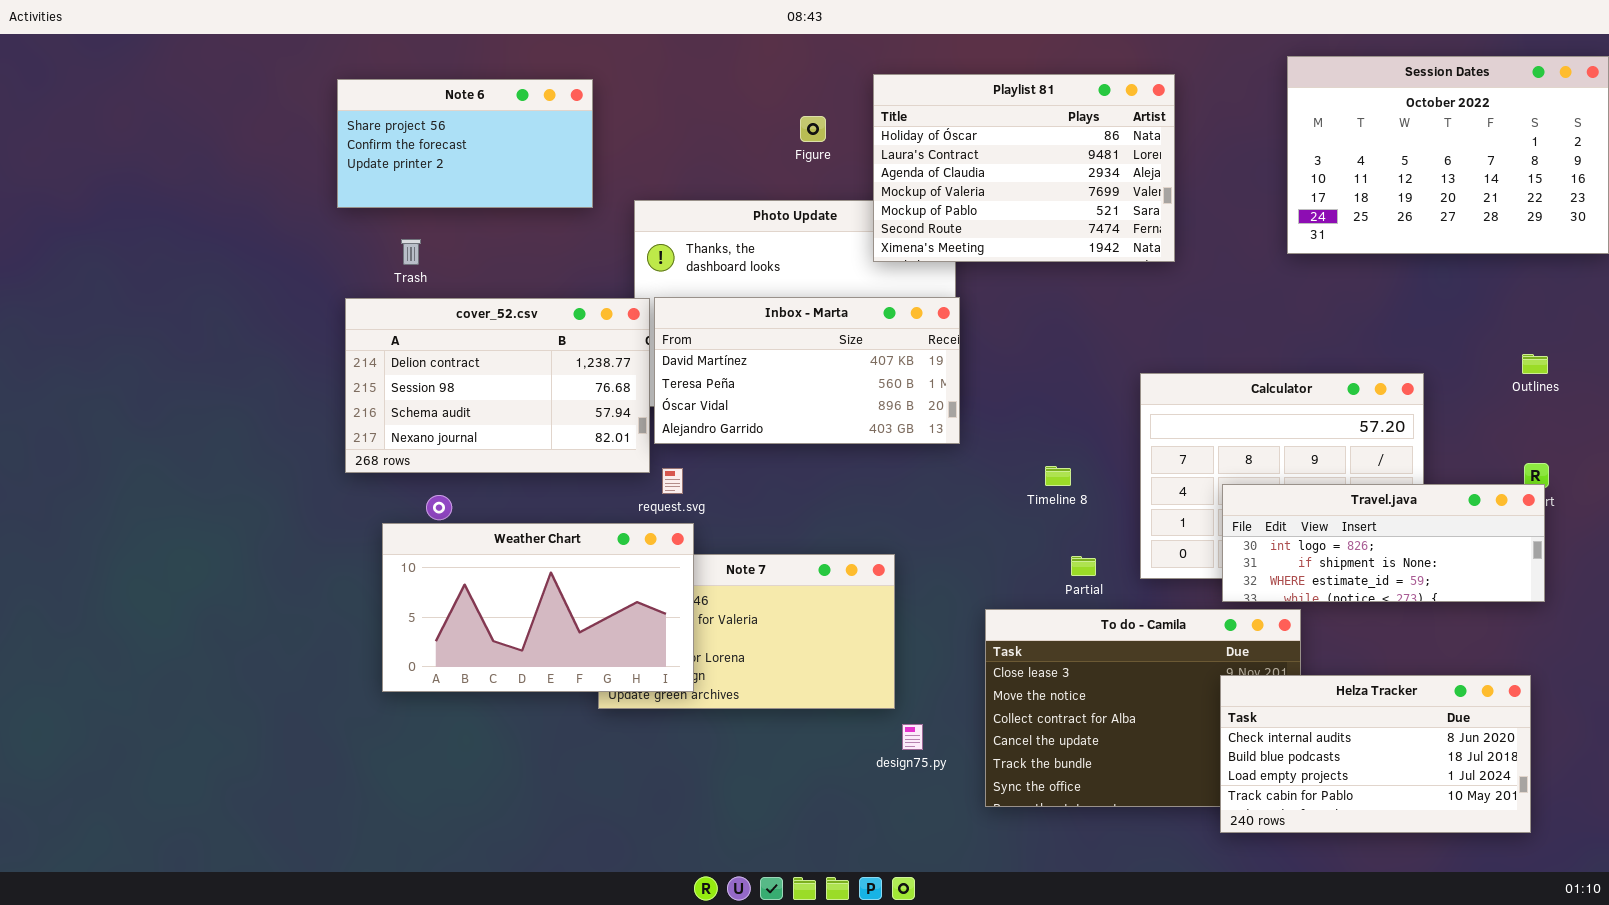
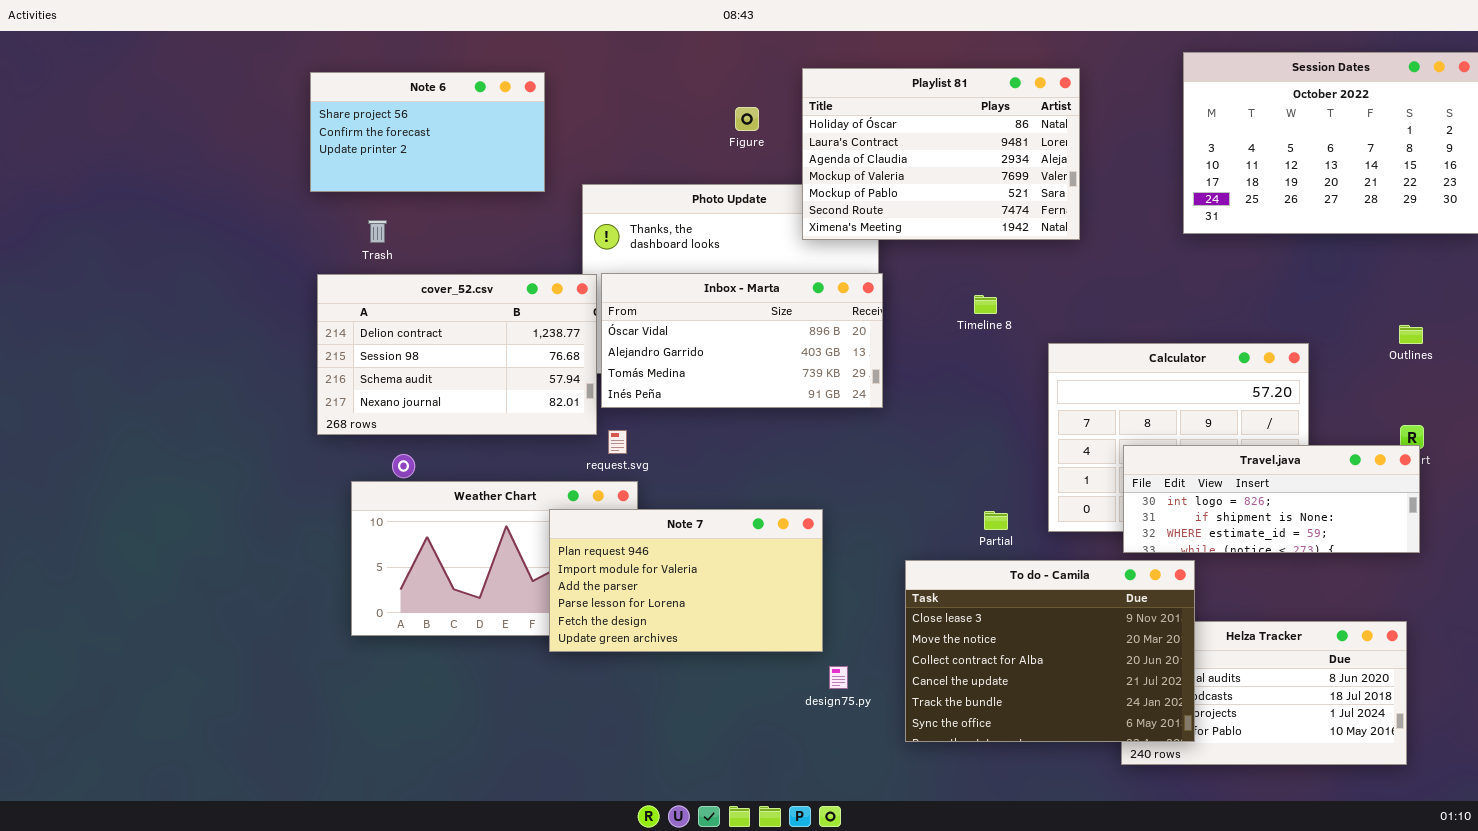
Inbox - Marta: [654,297,960,444] -> [601,273,883,408], scrolled down 2 rows
Timeline 8: [1045,466,1071,486] -> [974,295,997,314], moved
Note 7: [598,554,895,709] -> [549,509,823,652], raised
To do - Camila: [985,609,1301,807] -> [905,560,1195,742], raised

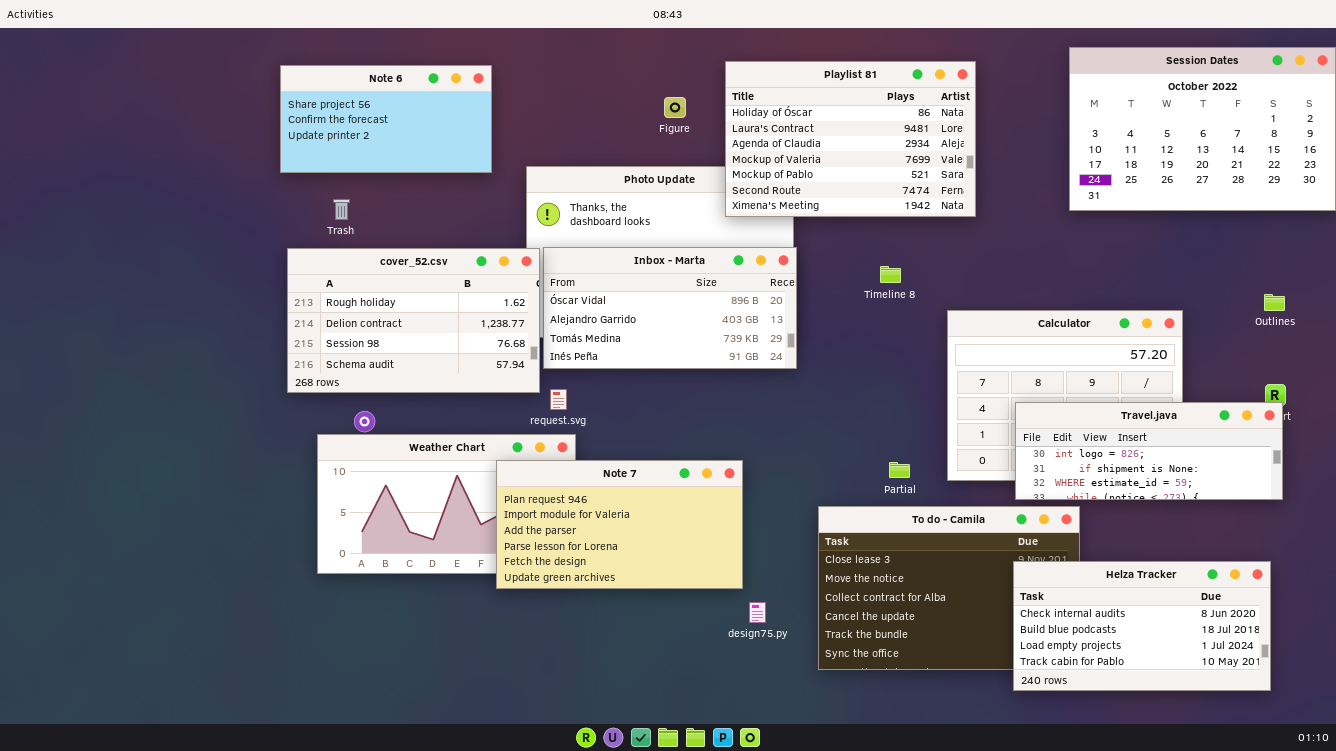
cover_52.csv: [317,274,597,435] -> [287,248,540,393], scrolled up 1 row
Helza Tracker: [1121,621,1407,765] -> [1013,561,1271,691], raised

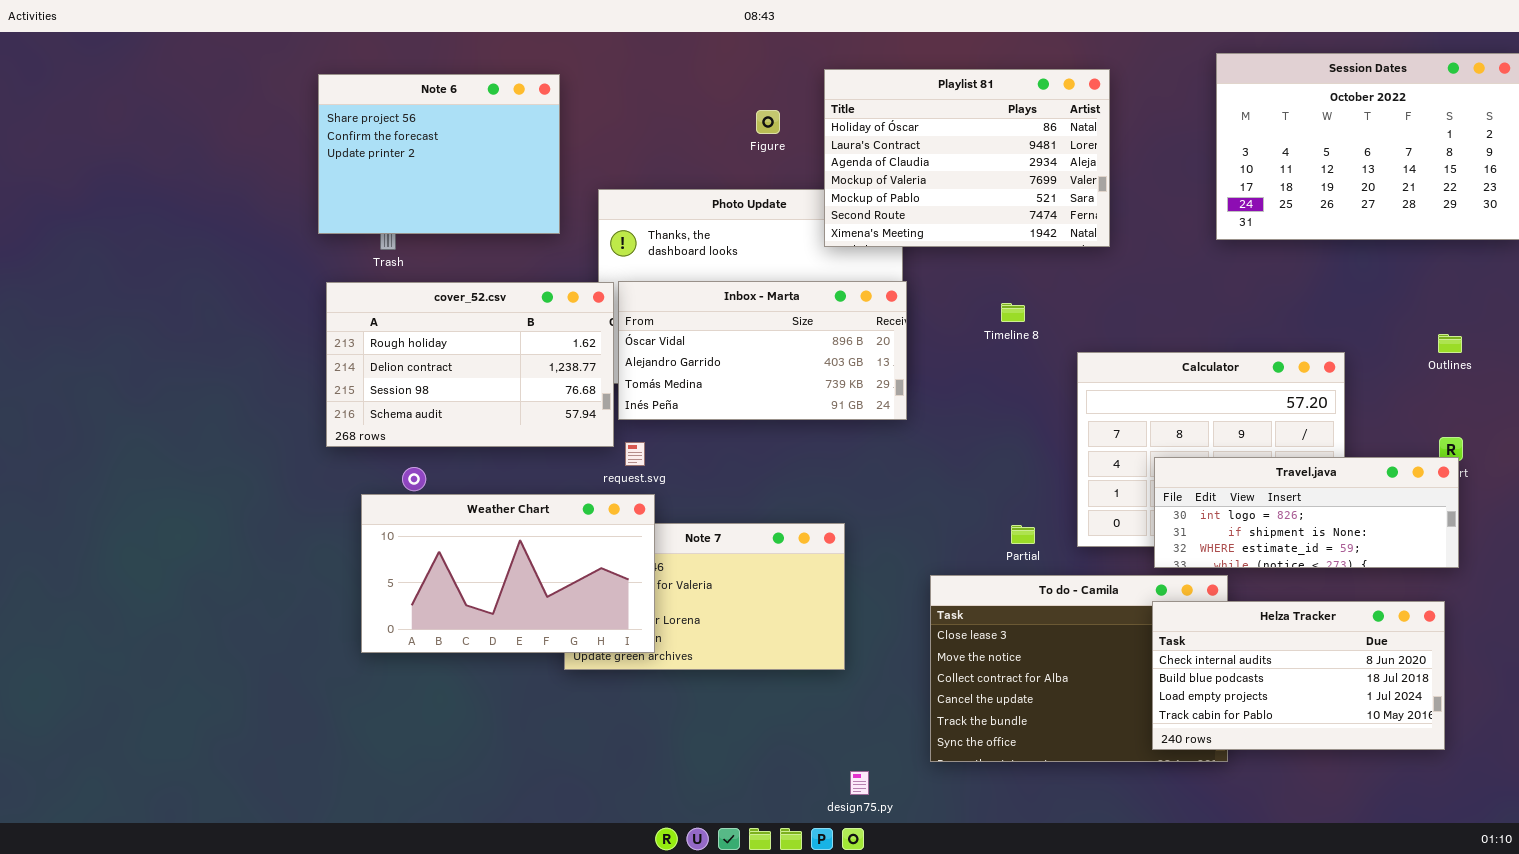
Note 6: [280,65,492,173] -> [318,74,560,234], resized
Weather Chart: [317,434,576,574] -> [361,494,655,653], raised
Helza Tracker: [1013,561,1271,691] -> [1152,601,1445,750], moved
design75.py: [749,602,766,623] -> [850,771,869,795], moved

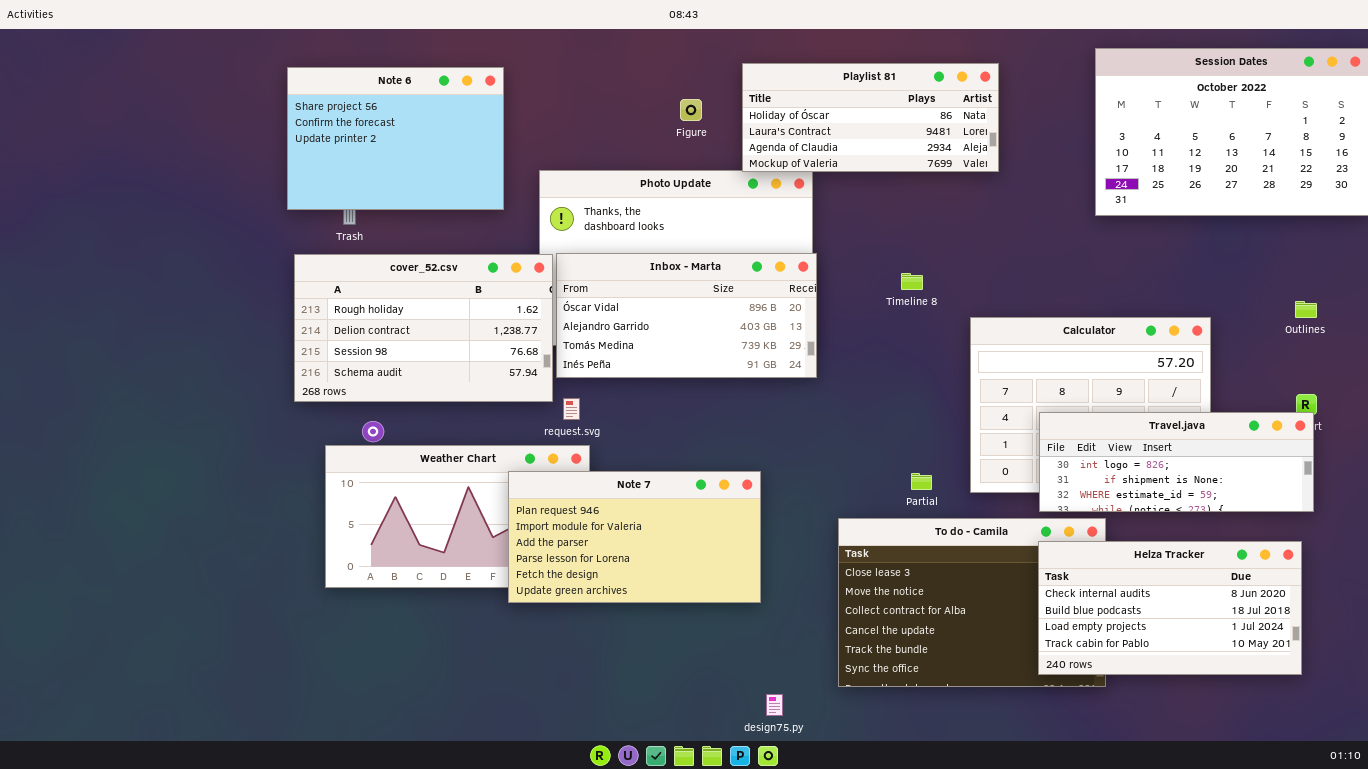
Playlist 81: [824,69,1110,247] -> [742,63,999,172], resized
Note 7: [564,523,845,670] -> [508,471,761,603], raised

